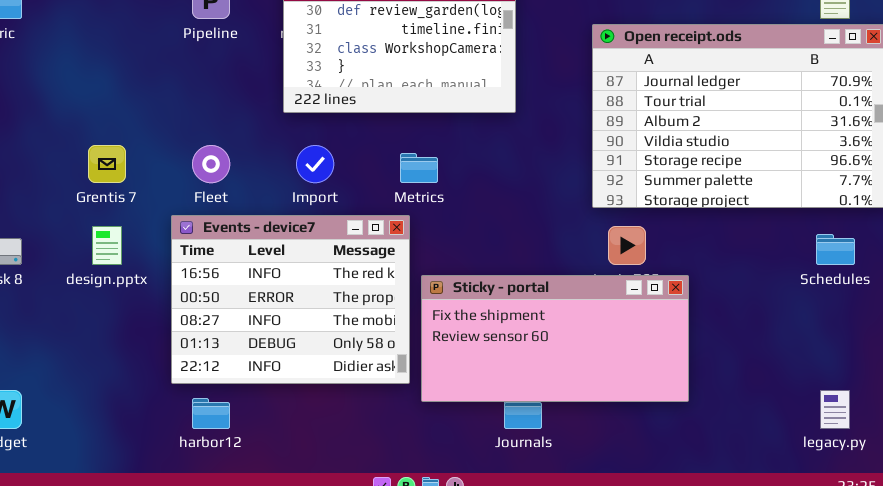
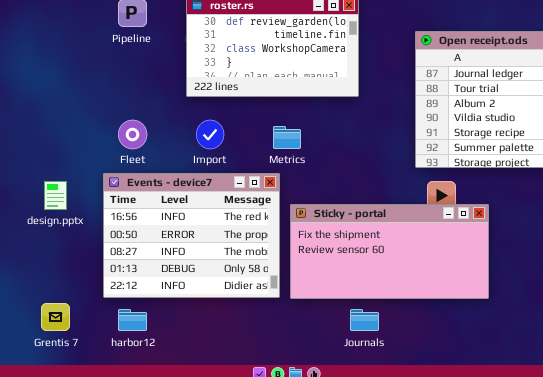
Grentis 7: [88,145,126,183] -> [41,303,70,331], moved
Sticky - portal: [421,275,689,402] -> [290,204,489,299], moved

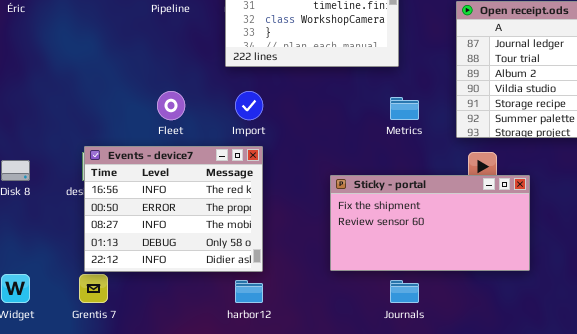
Metrics: [273,126,301,149] -> [390,97,419,120], moved
Events - device7: [103,173,280,298] -> [84,146,263,272], moved
harbor12: [118,309,147,331] -> [235,280,263,303], moved

